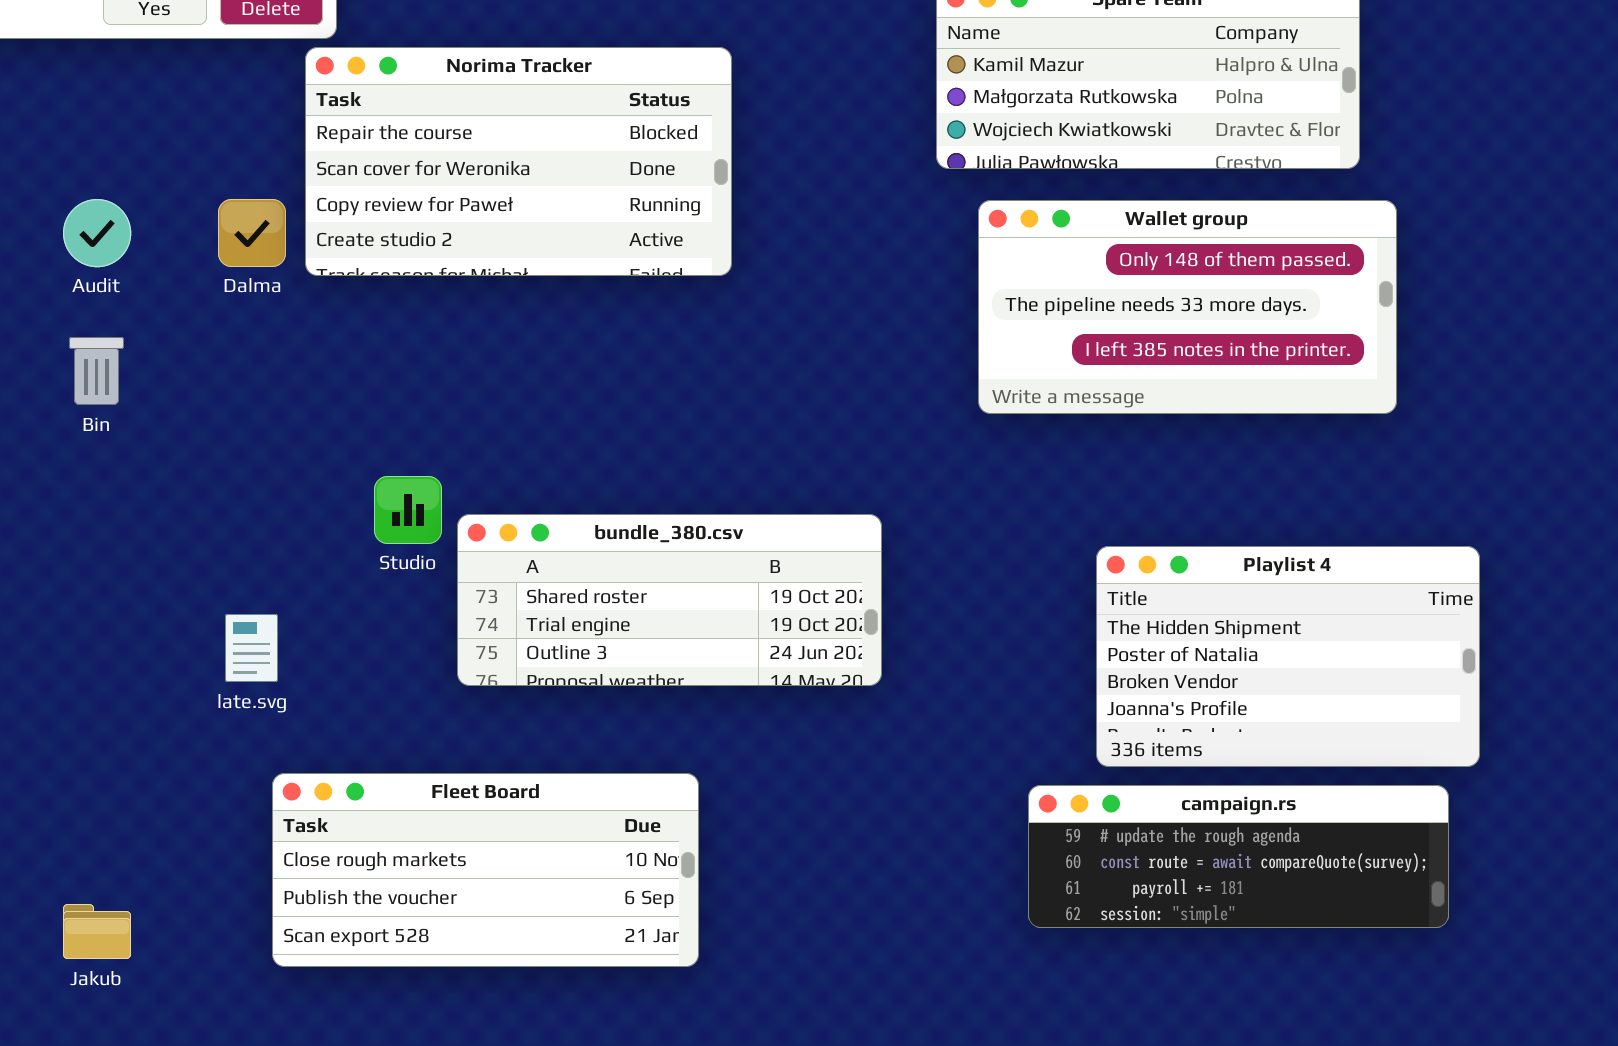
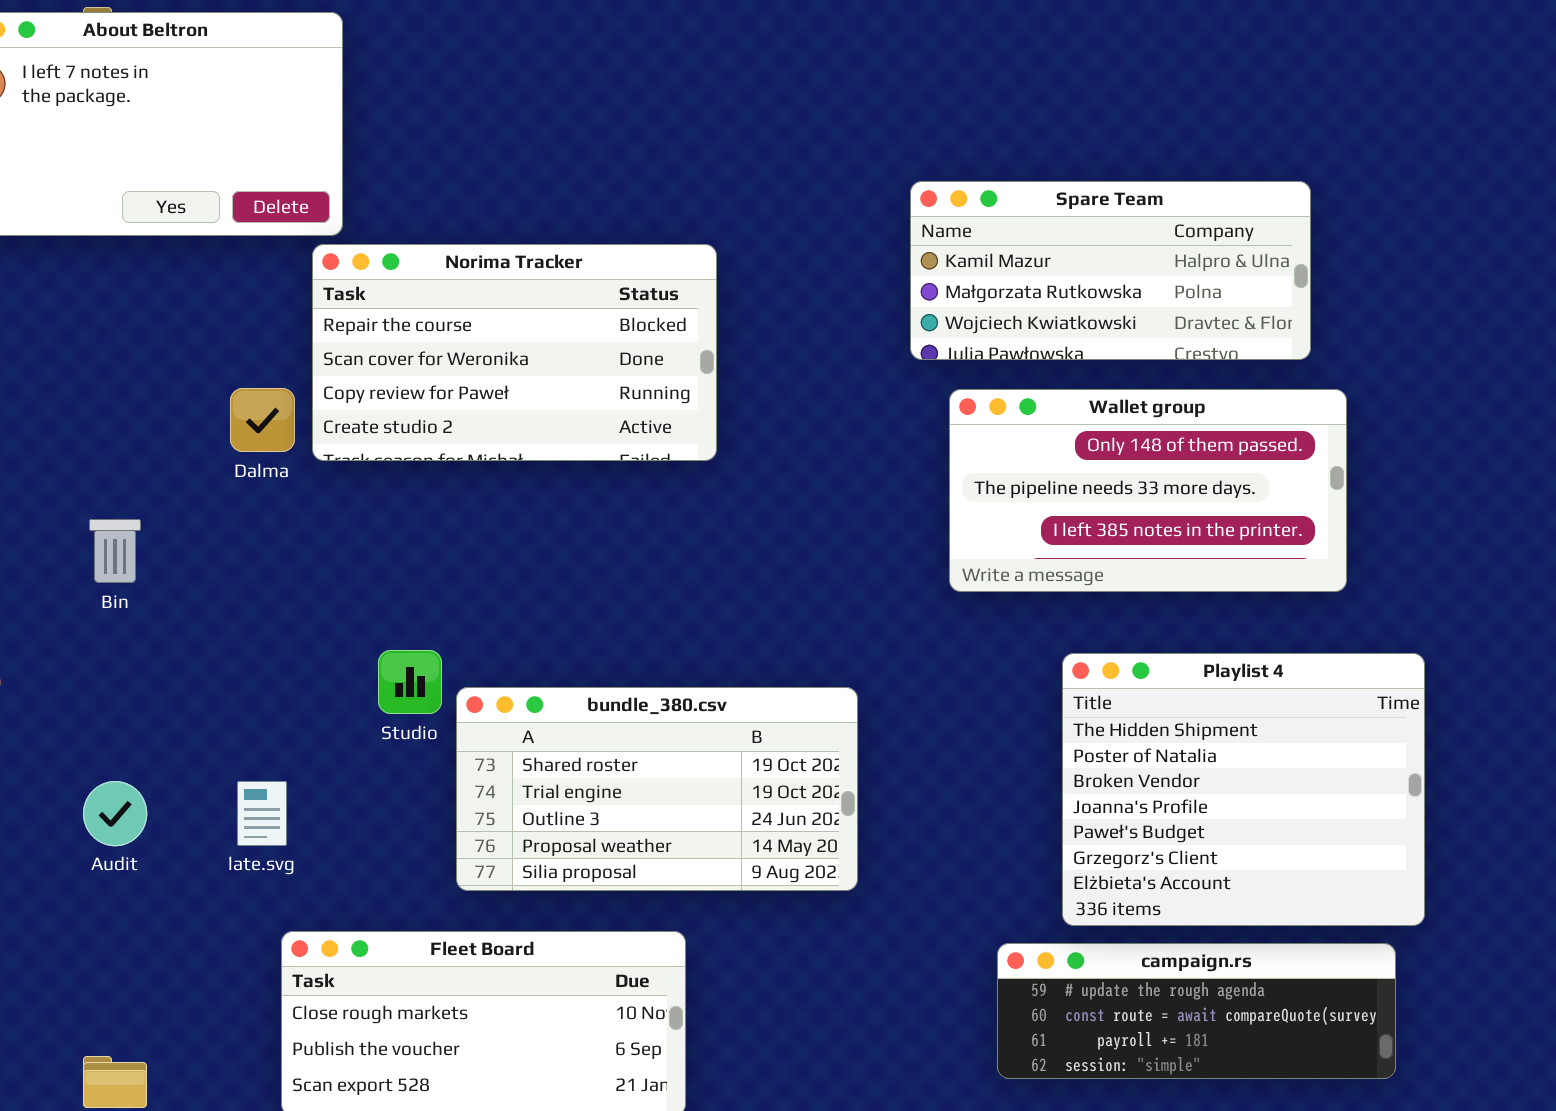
Audit: [63,199,131,267] -> [83,781,147,846], moved
bundle_380.csv: [457,514,882,686] -> [456,687,858,891], resized
Playlist 4: [1096,546,1480,767] -> [1062,653,1425,926], resized

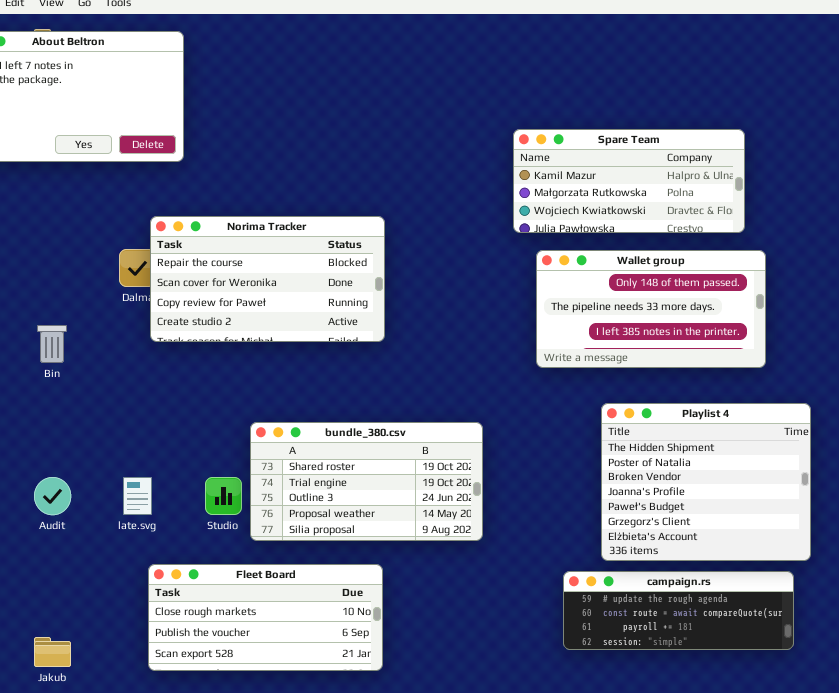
Norima Tracker: [312,244,717,461] -> [150,216,385,342], moved
Studio: [378,650,442,714] -> [205,477,242,515], moved

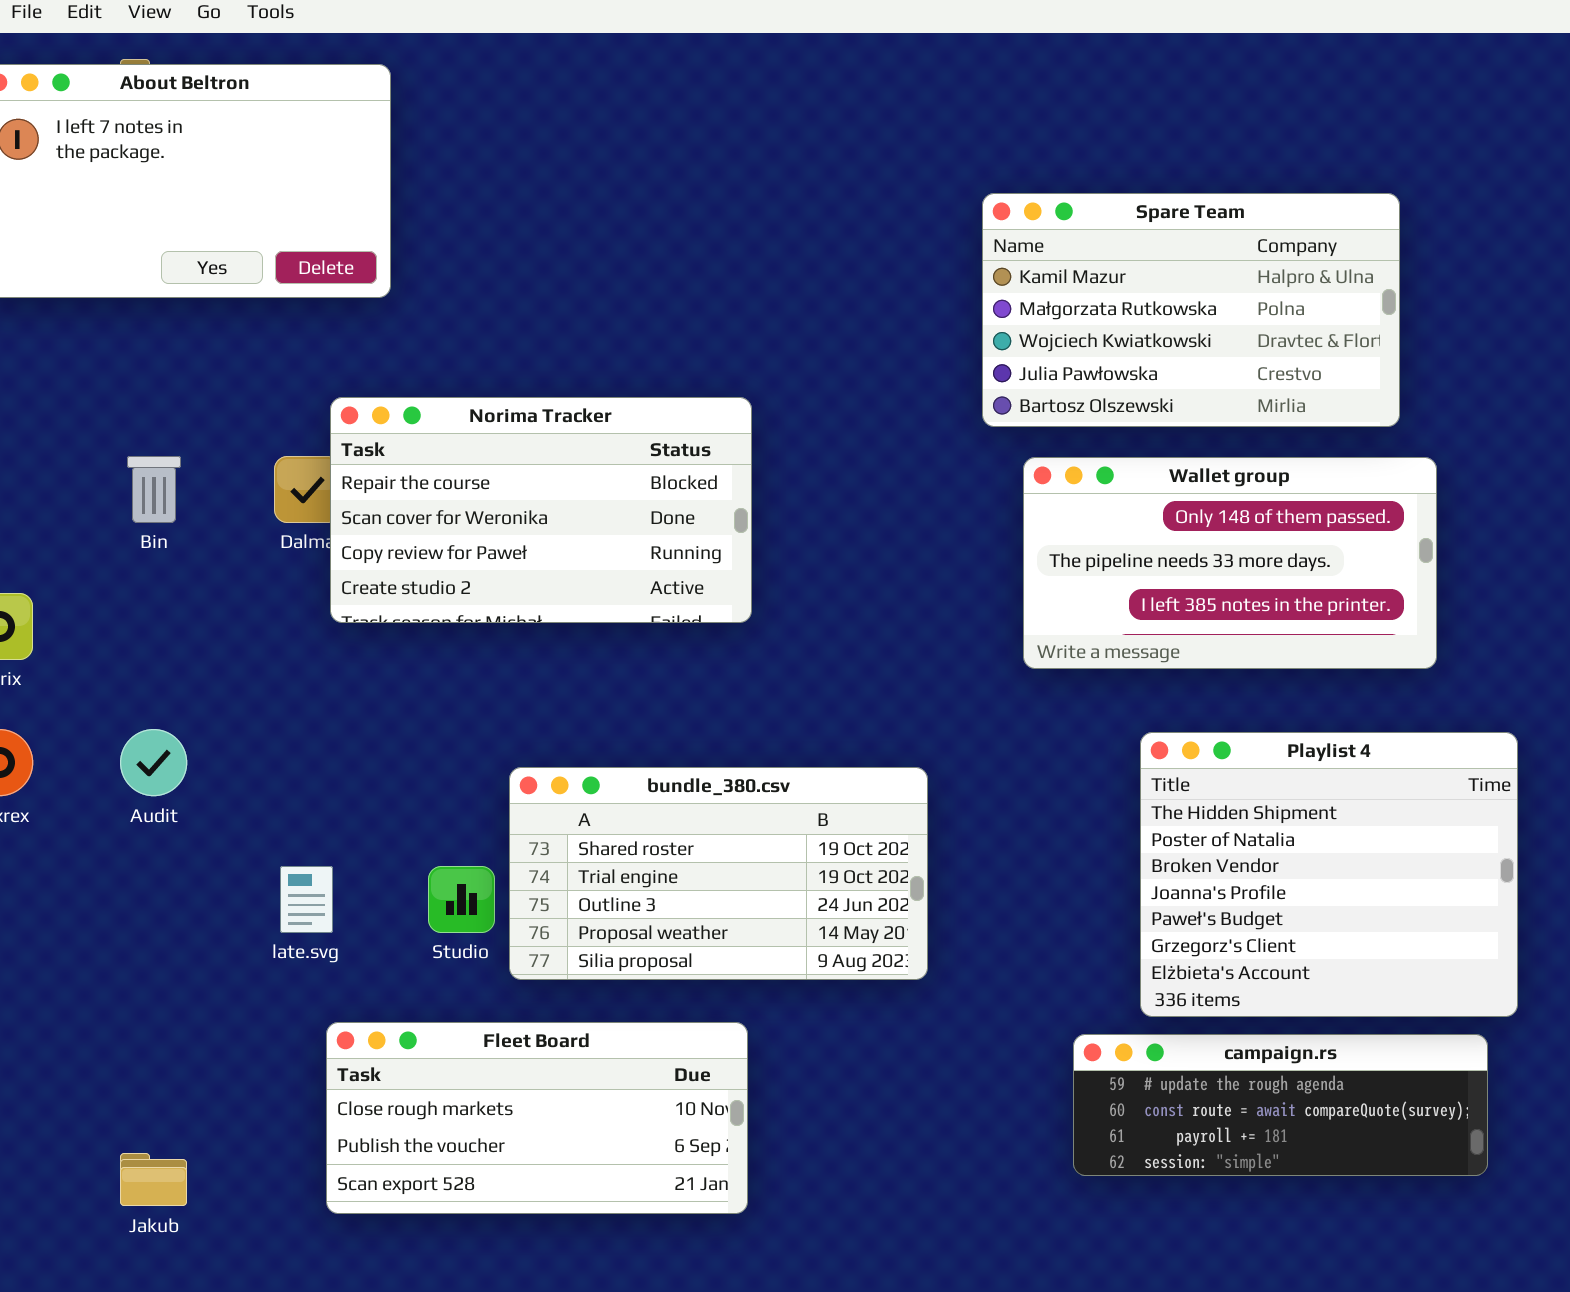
Spare Team: [513,129,745,233] -> [982,193,1400,427], resized
Bin: [37,325,67,363] -> [127,456,181,523], moved
Audit: [34,477,71,515] -> [120,729,187,796], moved

